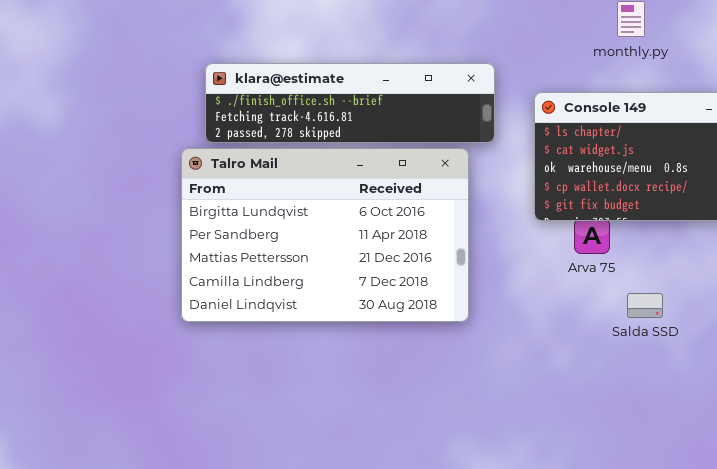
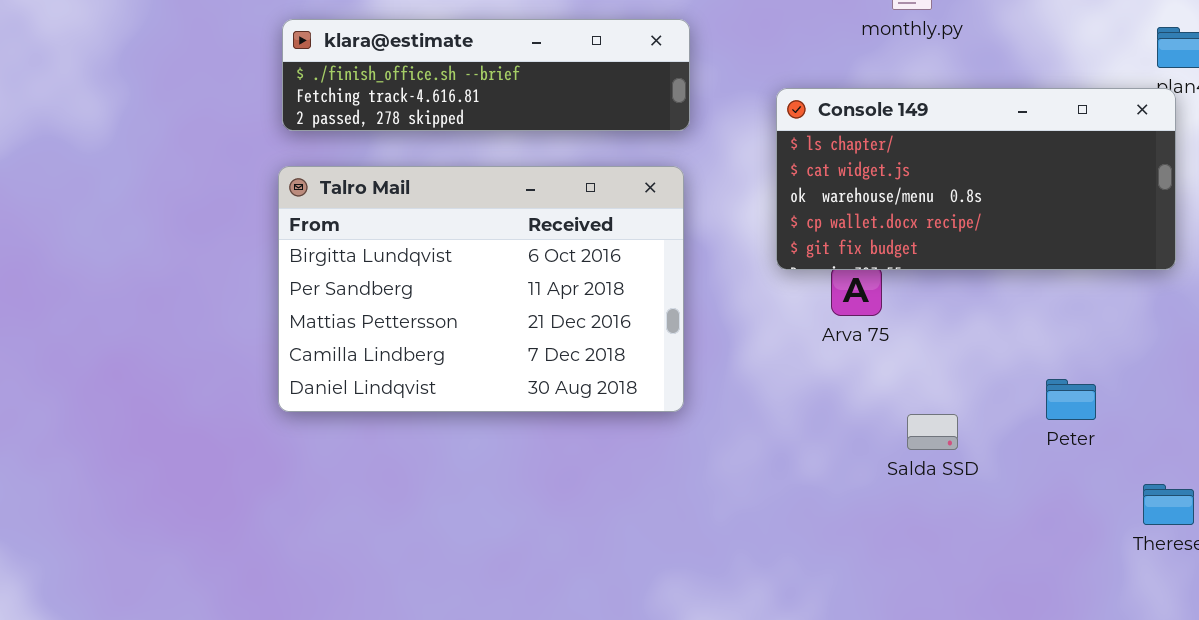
klara@estimate: [205,63,495,143] -> [282,19,690,131], moved
Salda SSD: [627,293,663,318] -> [907,414,958,450], moved

